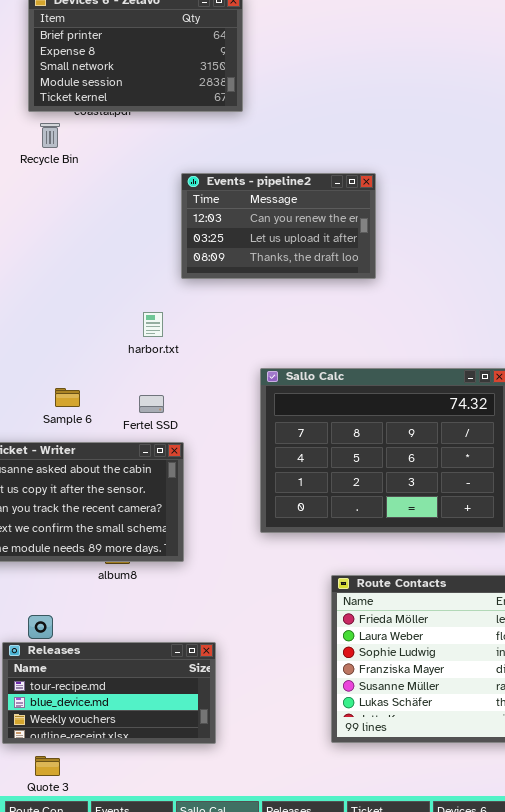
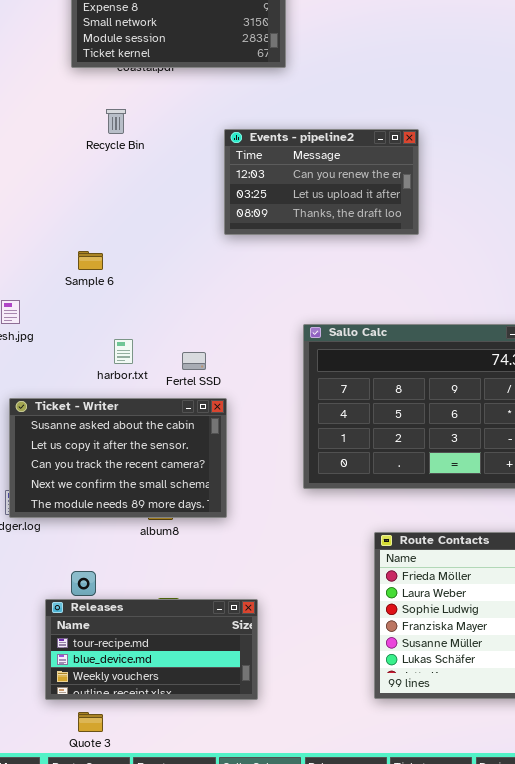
Recycle Bin: [40,123,60,148] -> [106,109,126,134], moved
harbor.txt: [143,312,163,337] -> [114,339,133,364], moved
Sample 6: [55,388,80,407] -> [78,251,103,270], moved

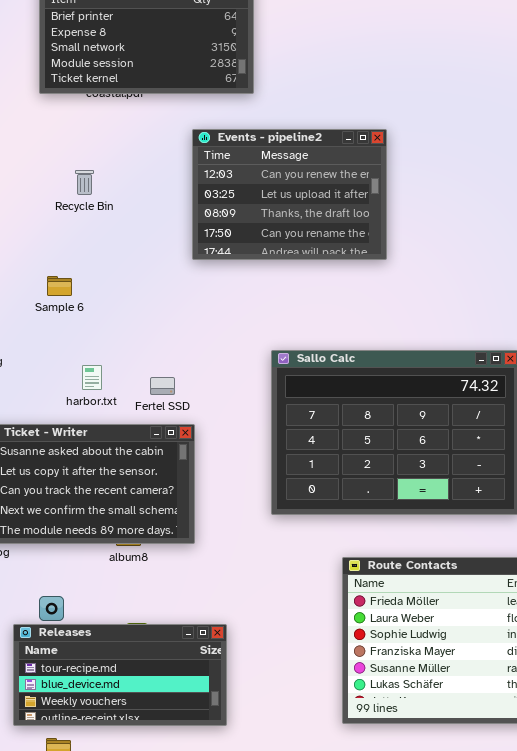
Recycle Bin: [106,109,126,134] -> [75,170,94,195], moved
Events - pipeline2: [224,129,419,235] -> [192,129,387,260], resized

